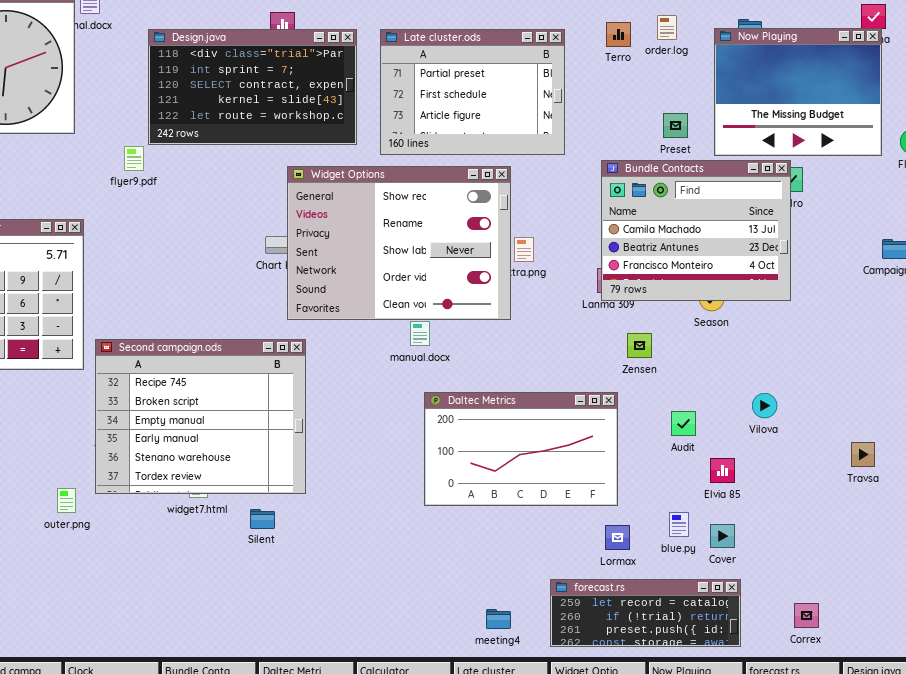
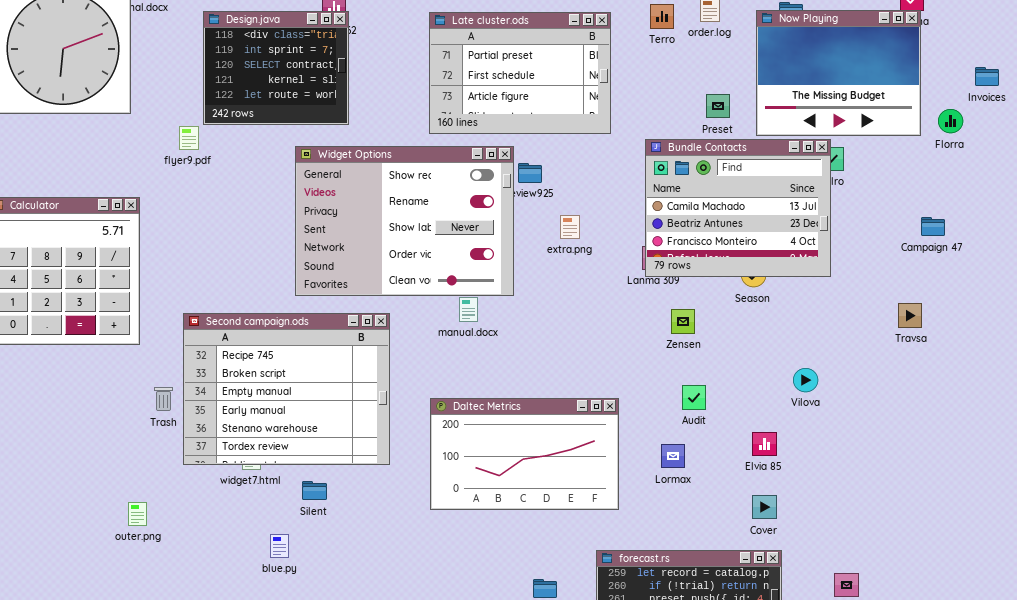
Design.java: [148,29,357,145] -> [203,11,349,125], resized
Widget Options: [287,166,511,320] -> [295,146,514,296], moved
Second campaign.ods: [95,339,306,494] -> [183,313,390,465], moved
Daltec Metrics: [424,392,618,506] -> [430,398,619,510], moved
Audit: [671,411,696,436] -> [682,385,706,410], moved
Travsa: [851,442,875,467] -> [898,303,922,328], moved
outer.png: [57,488,76,513] -> [128,502,147,526], moved
blue.py: [669,512,689,537] -> [270,534,289,558], moved
Lormax: [605,525,630,550] -> [661,444,685,468], moved

